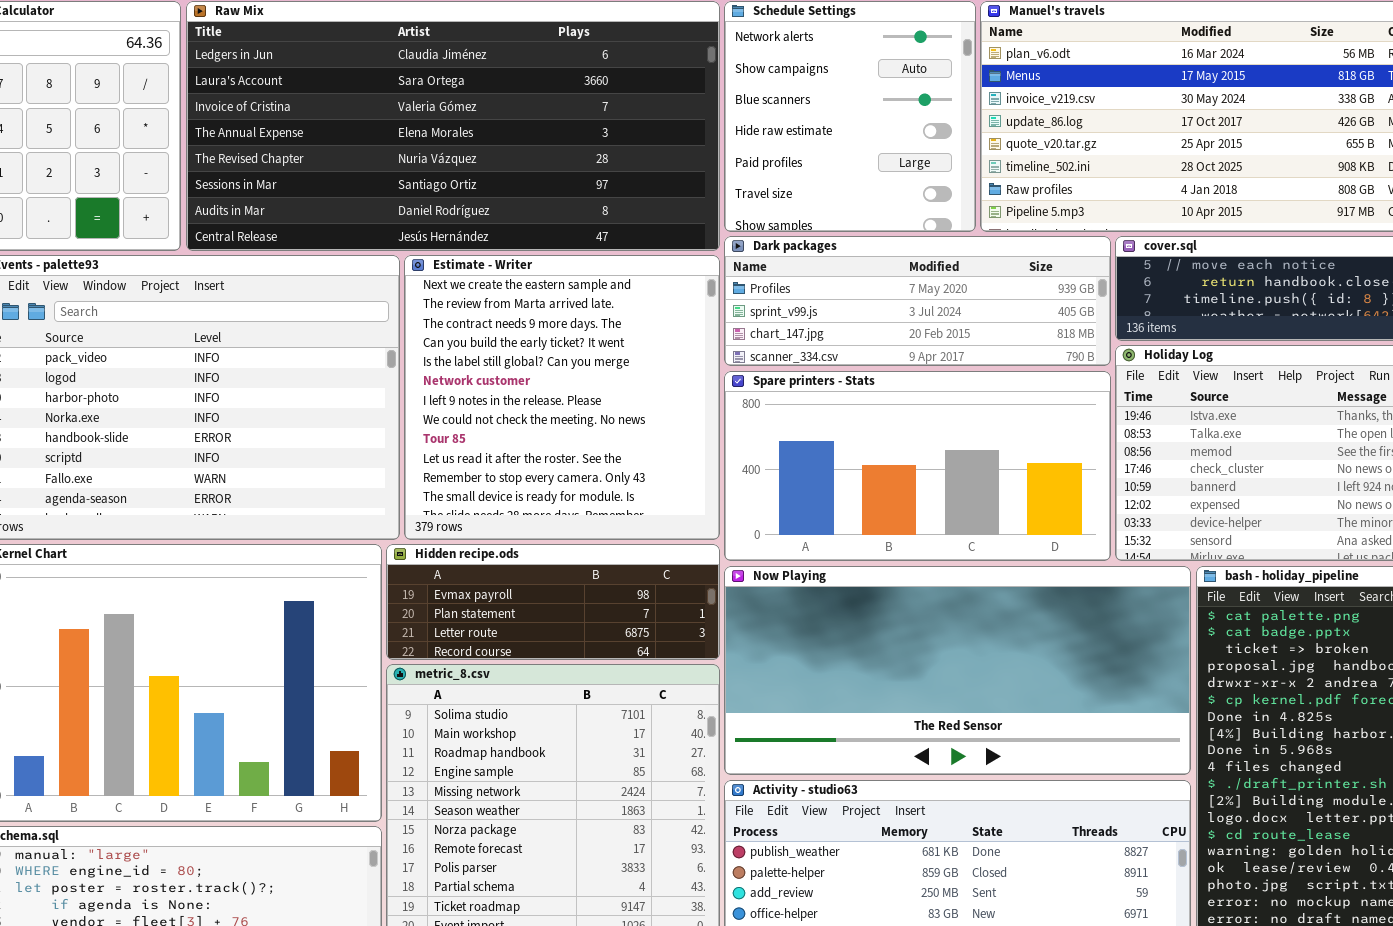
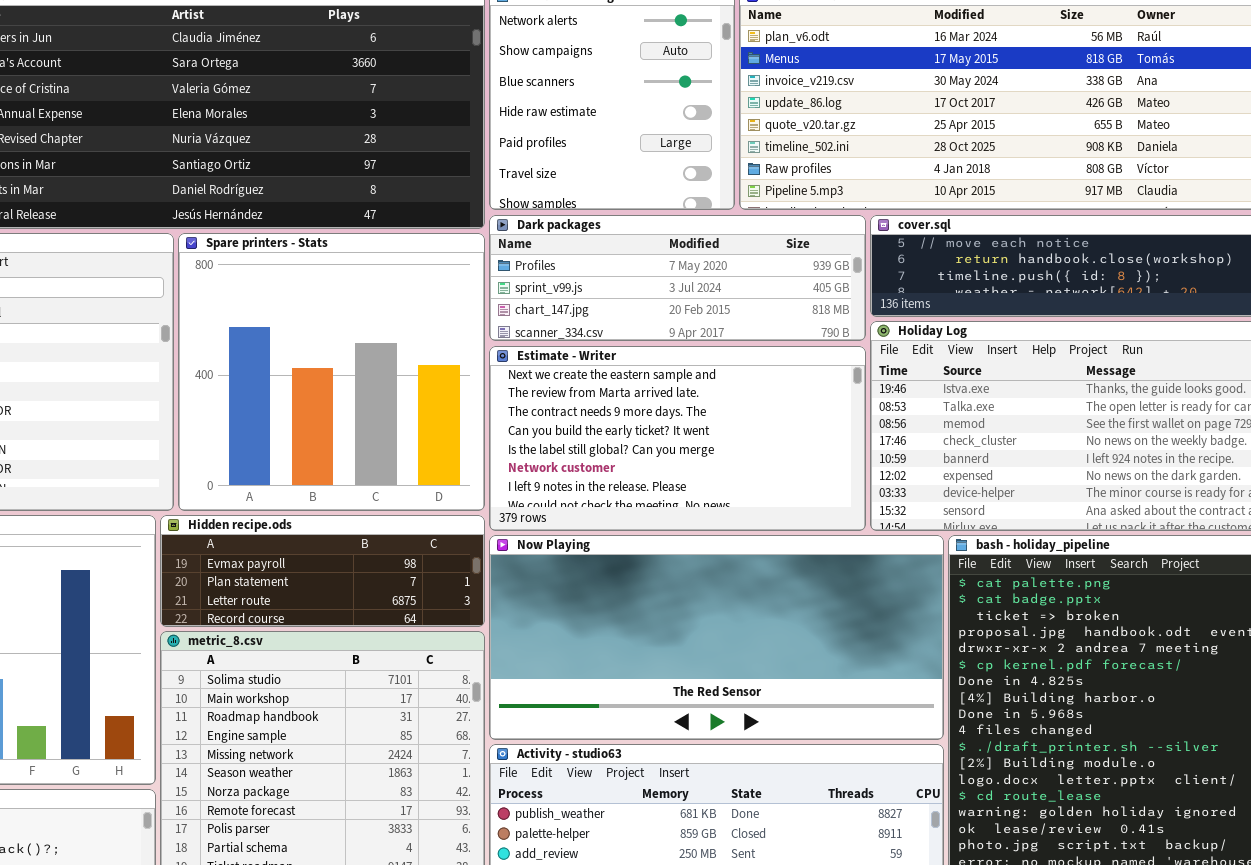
Estimate - Writer: [404,255,720,540] -> [489,346,866,531], moved, resized
Spare printers - Stats: [724,371,1111,561] -> [178,233,485,511], moved, resized

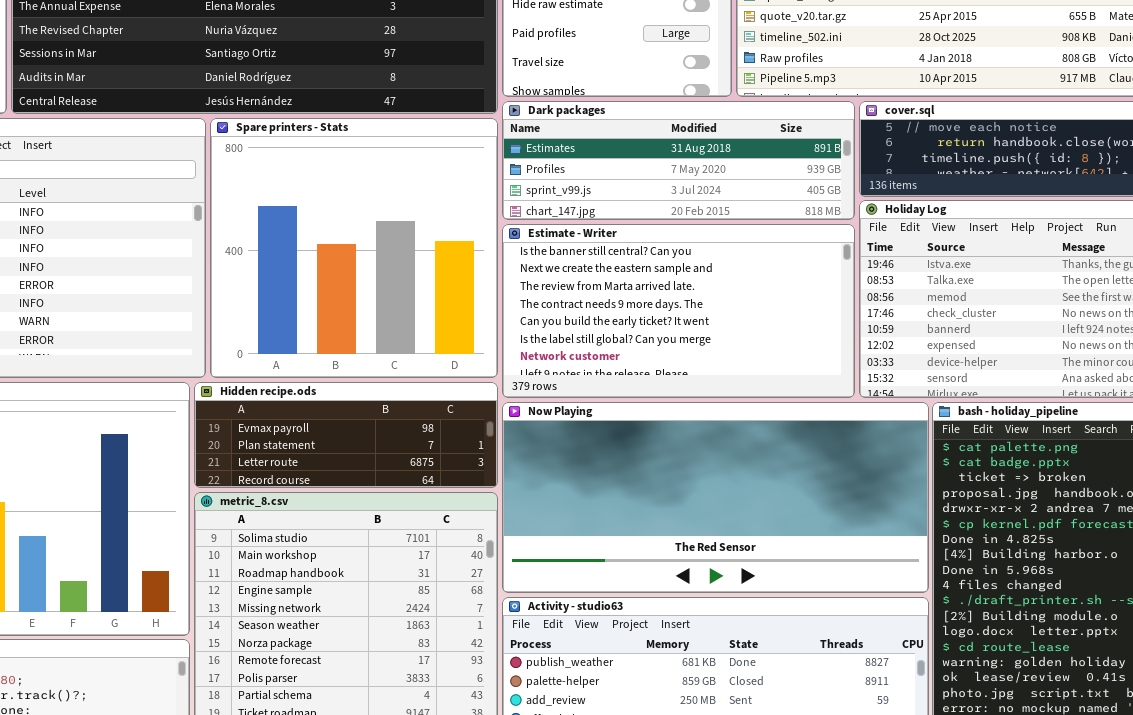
Dark packages: [489,215,866,341] -> [502,101,855,220], scrolled up 1 row
Estimate - Writer: [489,346,866,531] -> [502,224,855,398], scrolled up 1 row

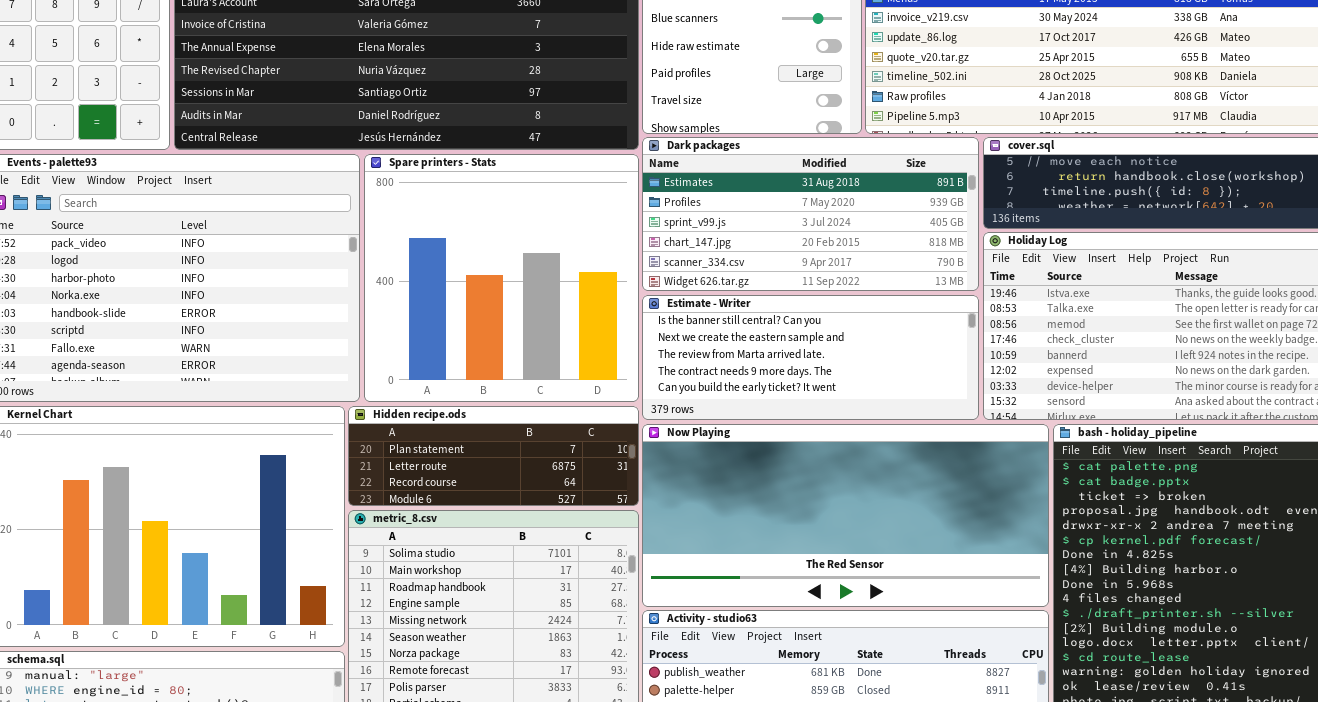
Dark packages: [502,101,855,220] -> [642,137,979,291], resized
Estimate - Writer: [502,224,855,398] -> [642,295,979,420], resized
Hidden recipe.ods: [194,382,498,488] -> [348,406,639,506], scrolled down 1 row

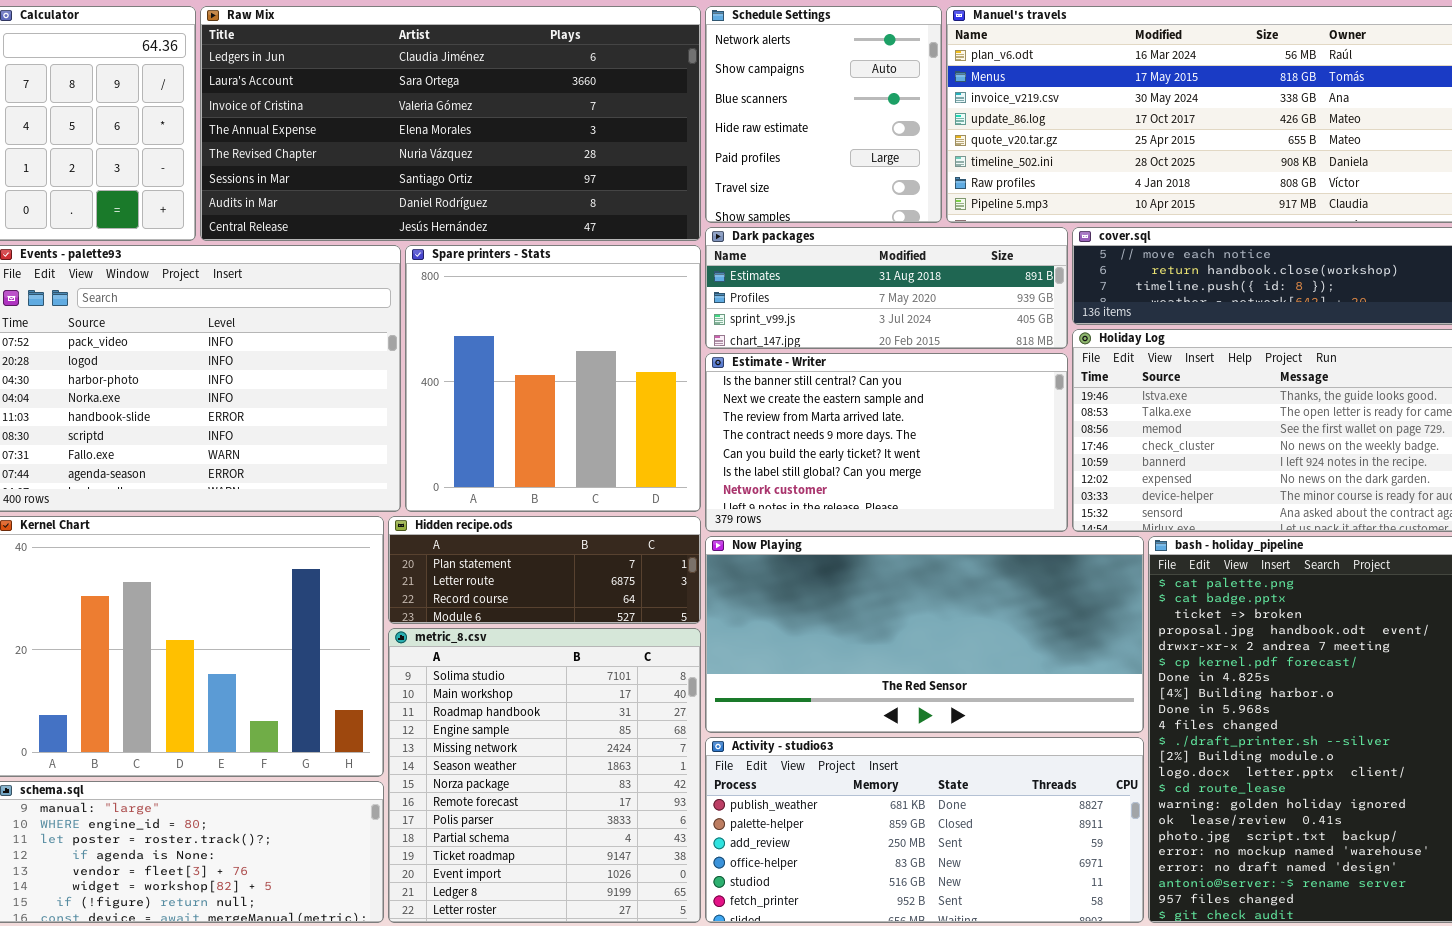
Dark packages: [642,137,979,291] -> [705,227,1068,349], resized
Estimate - Writer: [642,295,979,420] -> [705,353,1068,532], resized

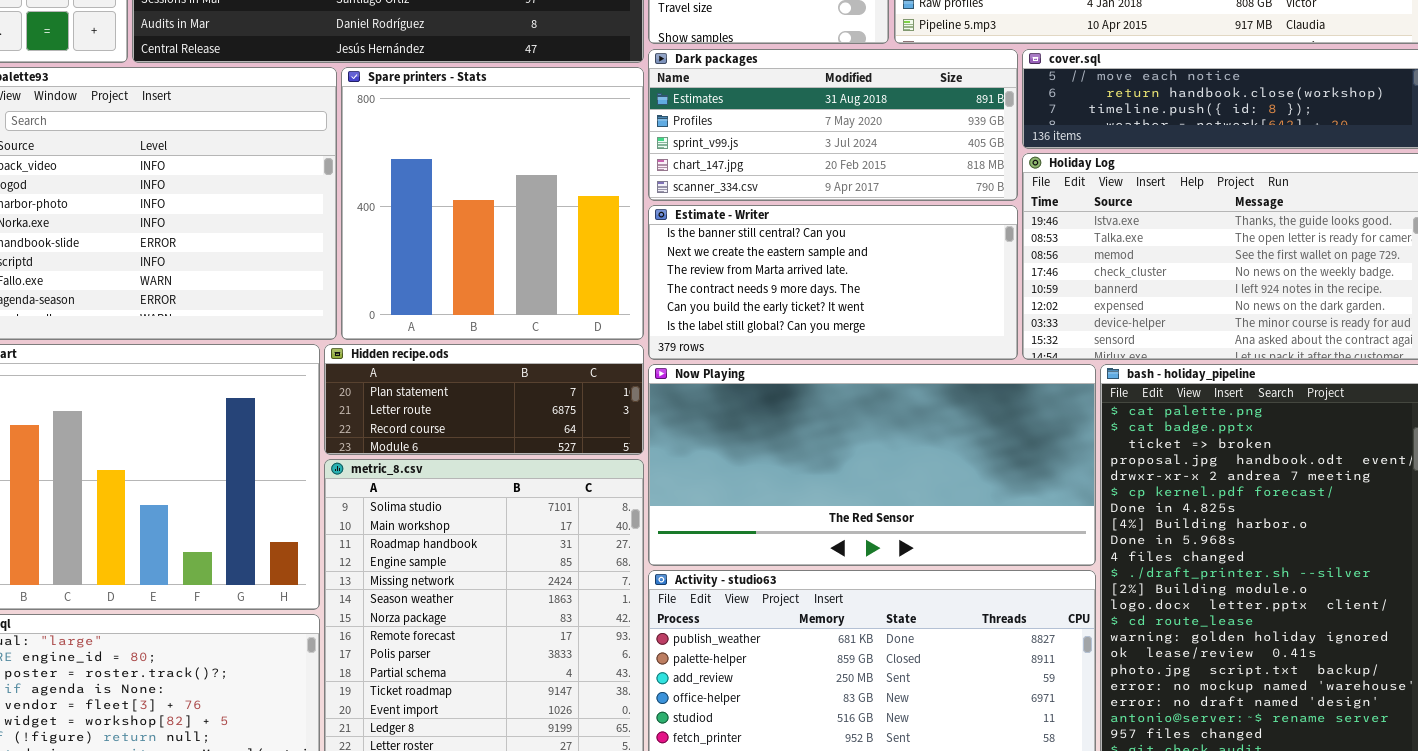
Dark packages: [705,227,1068,349] -> [648,49,1018,201], resized
Estimate - Writer: [705,353,1068,532] -> [648,205,1018,360], resized

